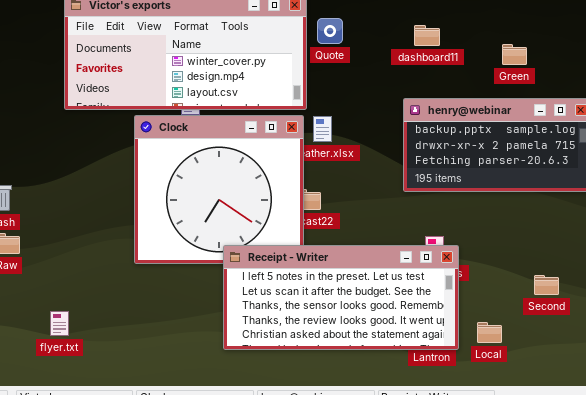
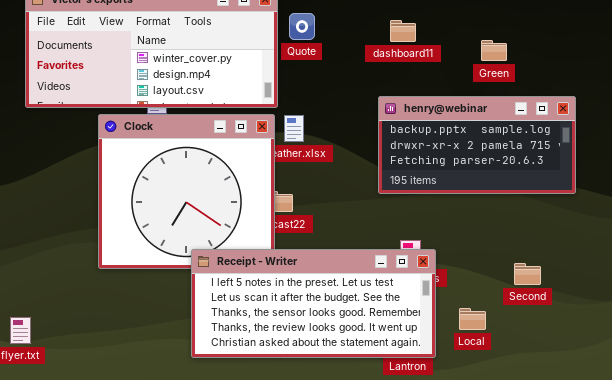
Second: [534,275,559,295] -> [514,263,541,285], moved
Local: [477,322,502,343] -> [459,308,486,330], moved

